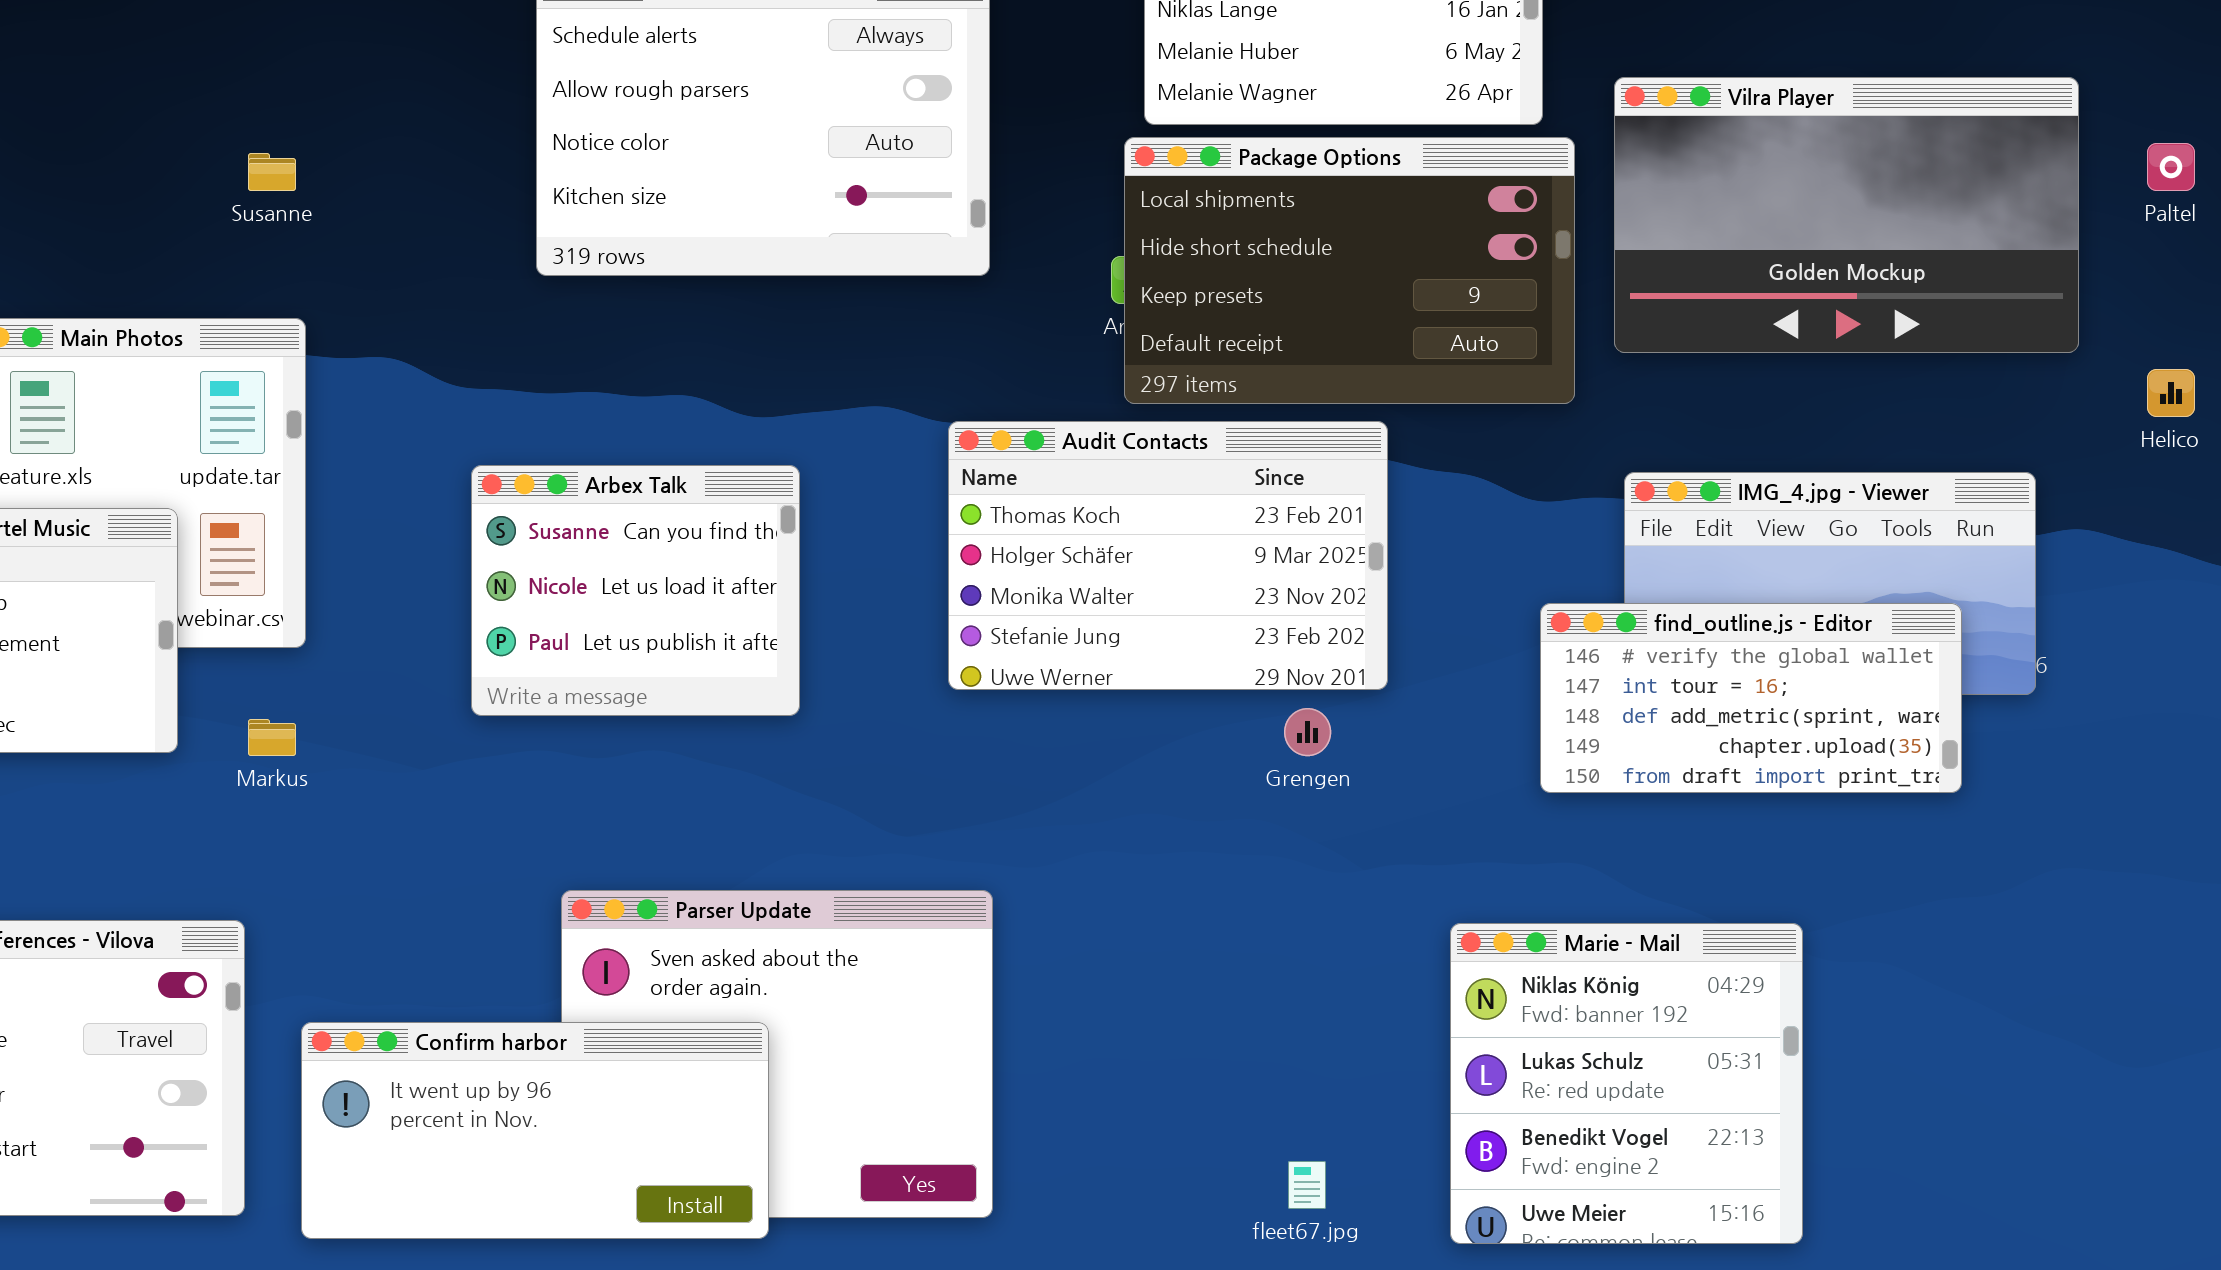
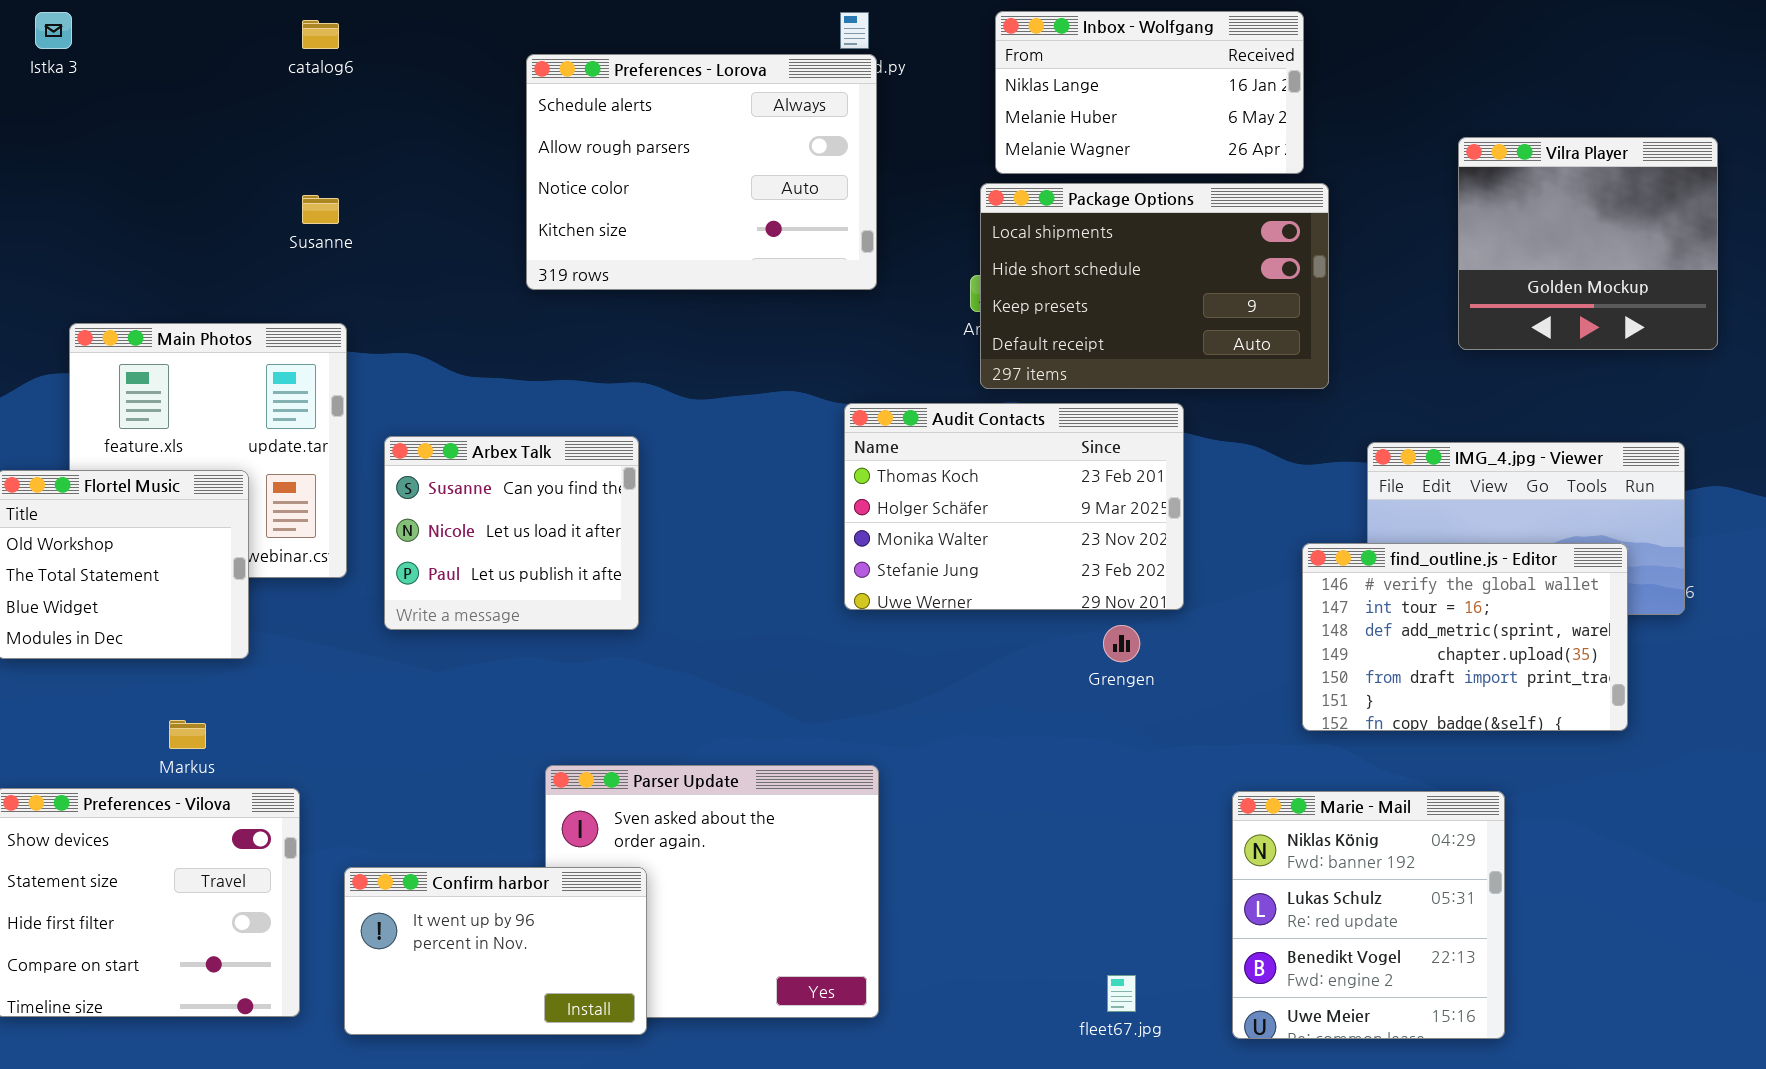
Vilra Player: [1614,77,2079,353] -> [1458,137,1718,350], resized
Arbex Talk: [471,465,800,716] -> [384,436,639,630], moved
find_outline.js - Editor: [1540,603,1962,793] -> [1302,543,1628,731], resized
Markus: [248,719,296,756] -> [169,720,206,749], moved
Confirm harbor: [301,1022,769,1239] -> [344,867,647,1035], resized

